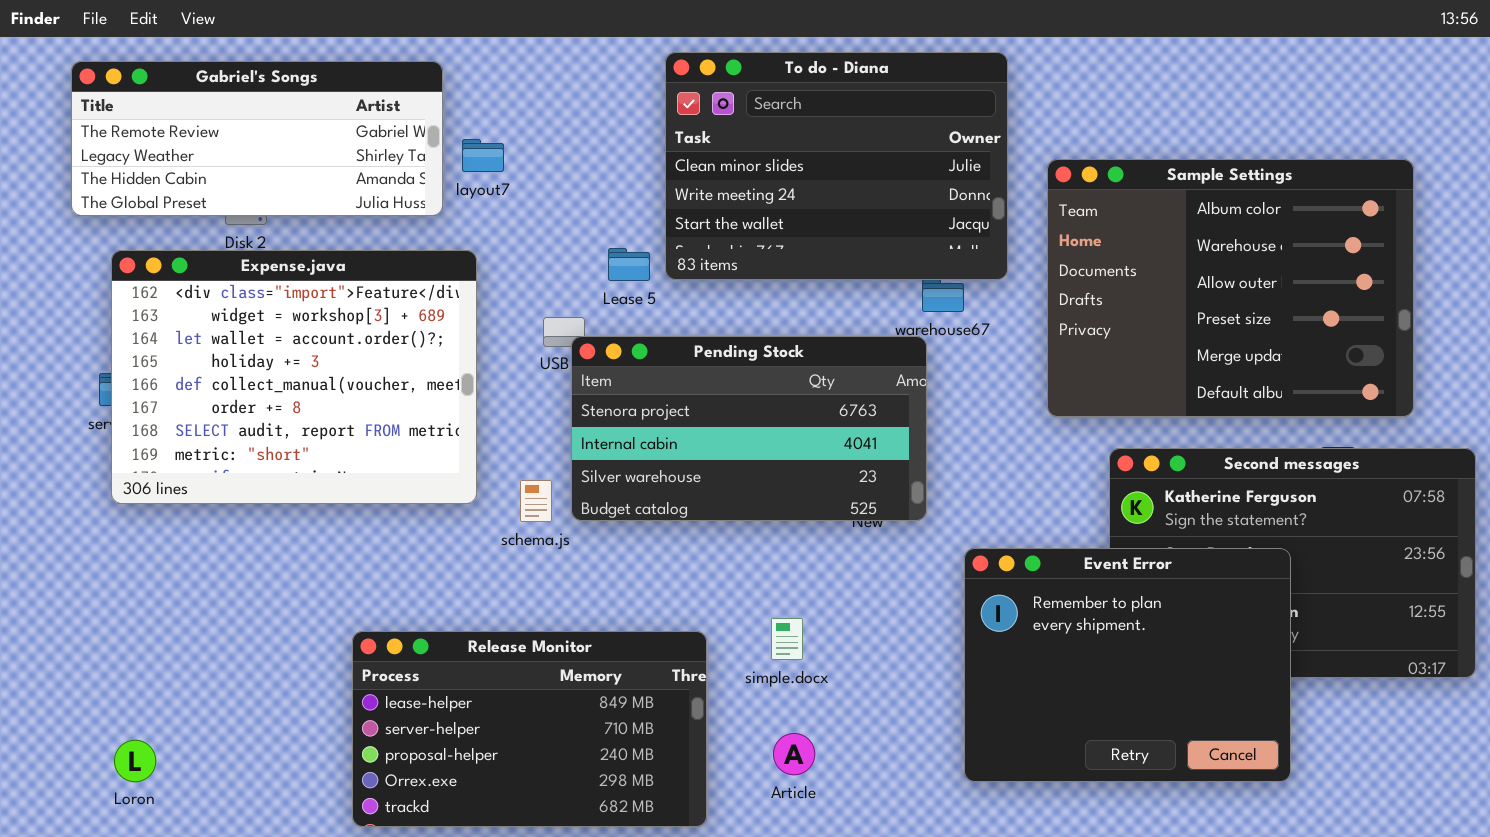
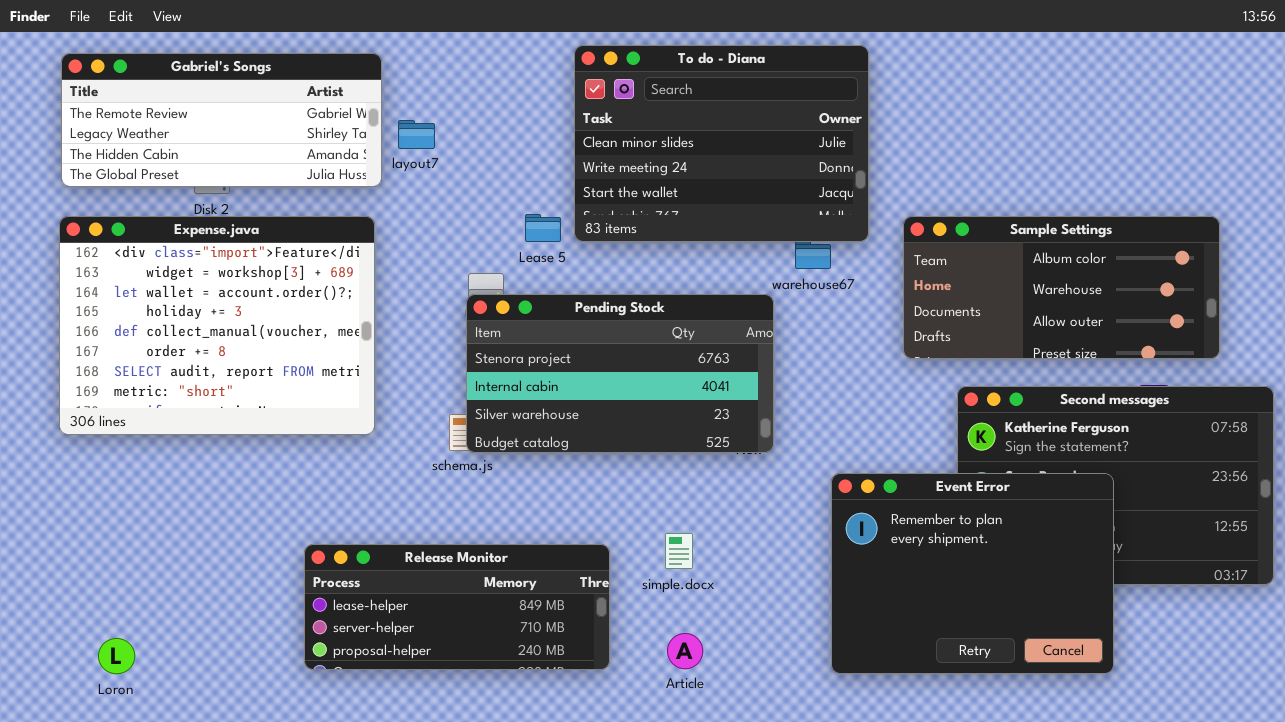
Sample Settings: [1047,159,1414,417] -> [903,216,1220,359], resized
Expense.java: [111,250,477,504] -> [59,216,375,435], moved
Pending Stock: [571,336,927,521] -> [466,294,774,453], moved
Release Monitor: [352,631,707,827] -> [304,544,610,670], resized

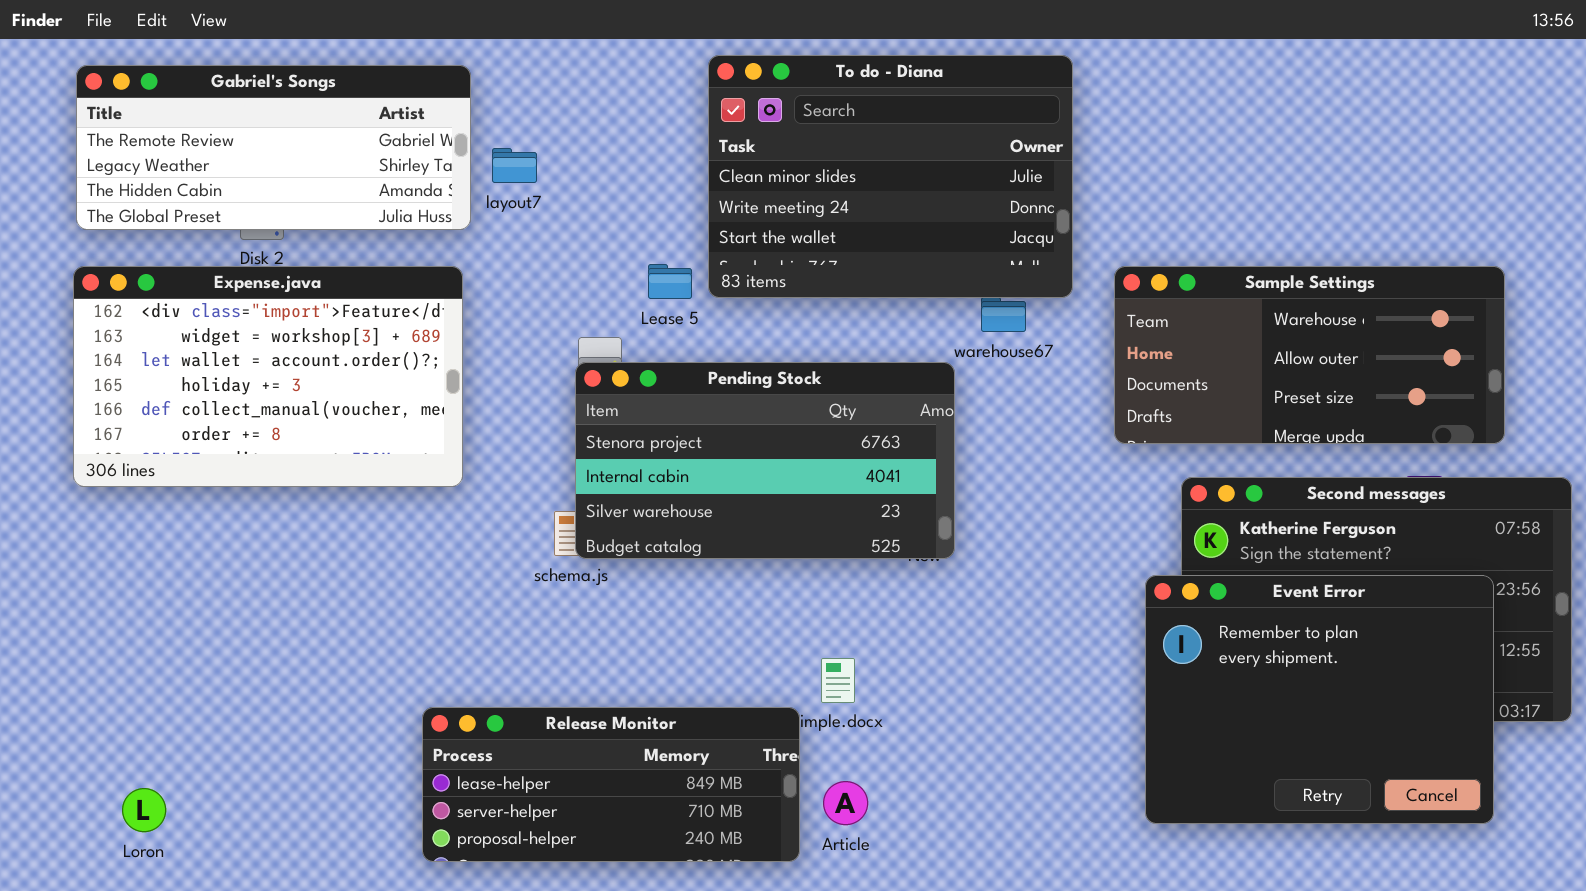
Expense.java: [59,216,375,435] -> [73,266,463,487], resized
Sample Settings: [903,216,1220,359] -> [1114,266,1505,444], scrolled down 1 row
Event Error: [831,473,1114,674] -> [1145,575,1494,824], moved
Release Monitor: [304,544,610,670] -> [422,707,800,862], moved

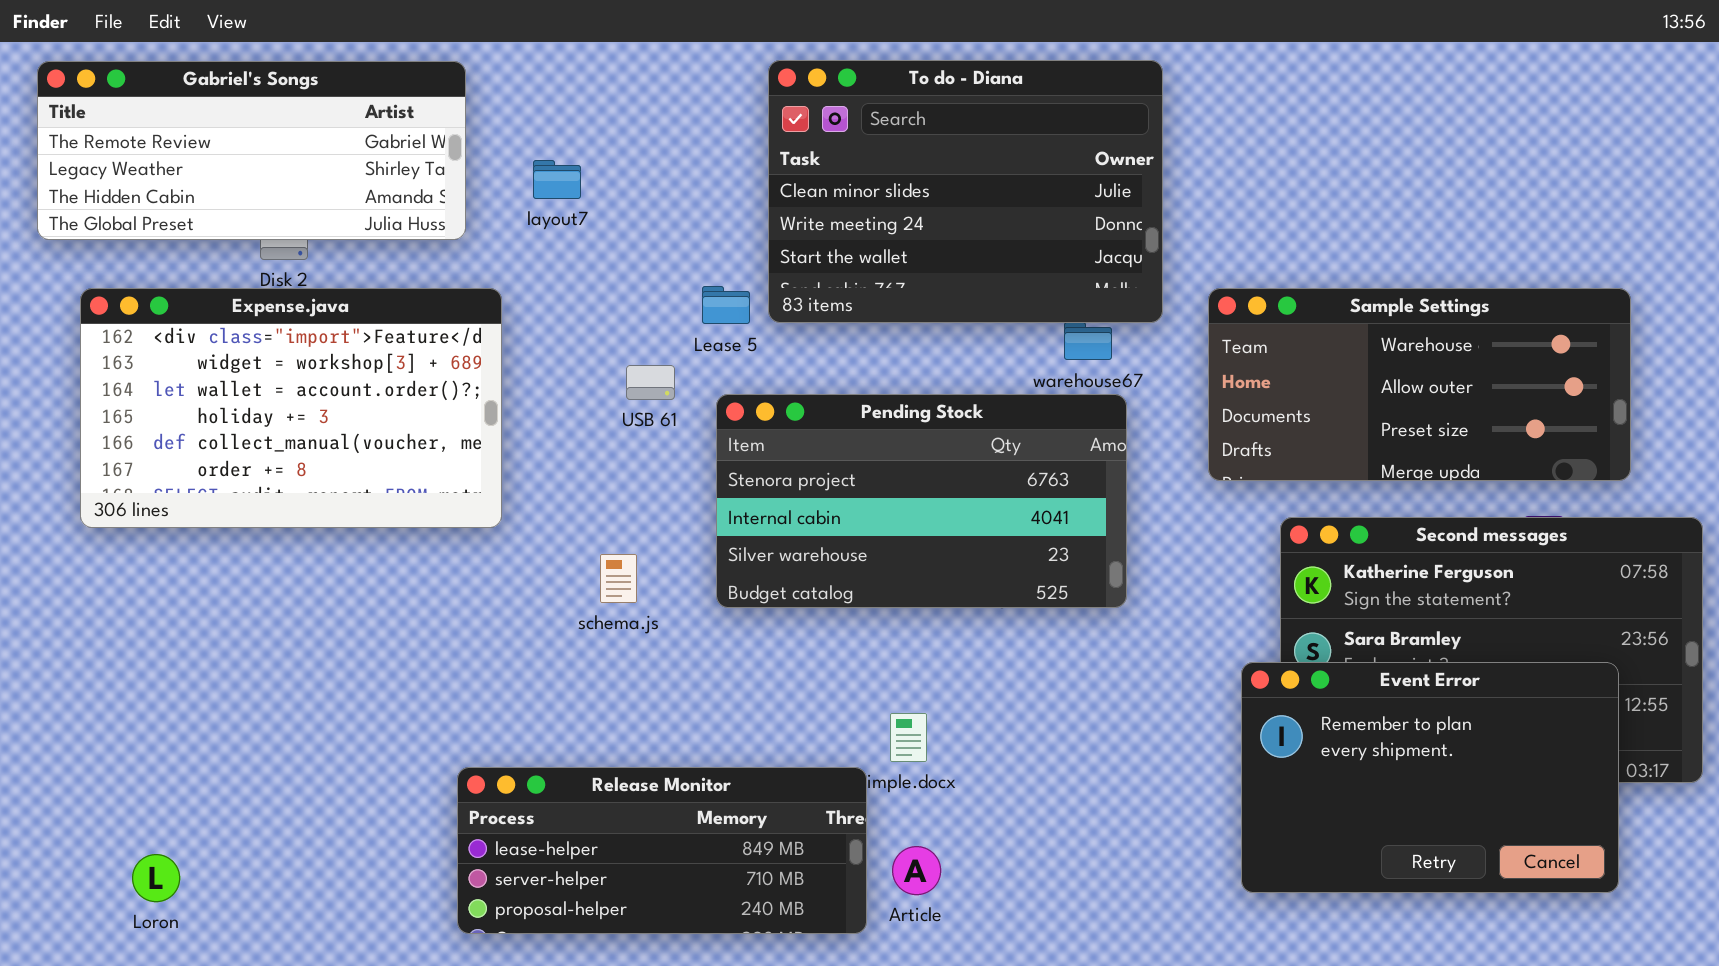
Gabriel's Songs: [76,65,471,230] -> [37,61,466,240], moved
Pending Stock: [575,362,955,559] -> [716,394,1127,608], moved
Event Error: [1145,575,1494,824] -> [1241,662,1619,893], resized

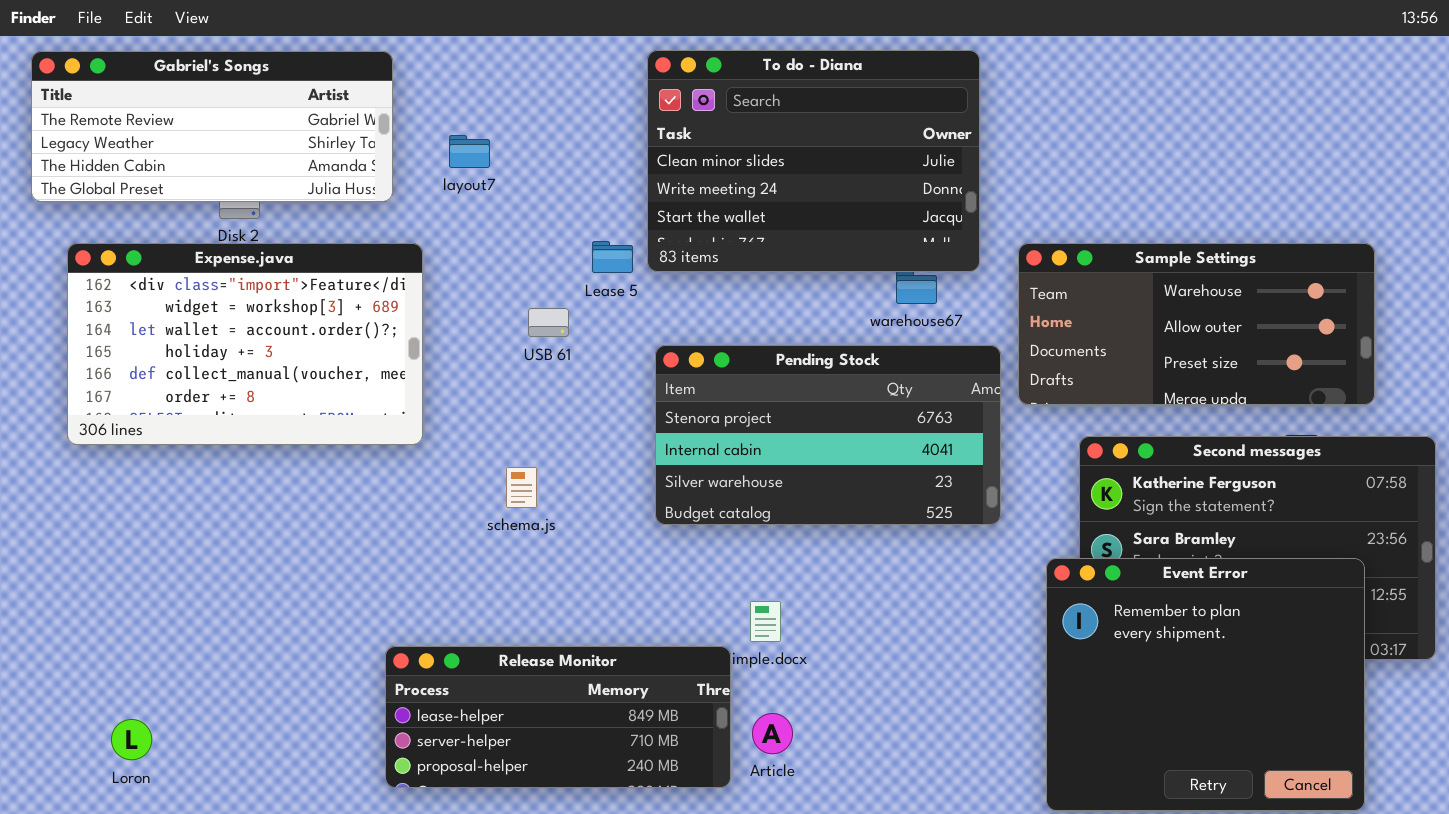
Pending Stock: [716,394,1127,608] -> [655,345,1001,525], moved
Event Error: [1241,662,1619,893] -> [1046,558,1365,811], resized

